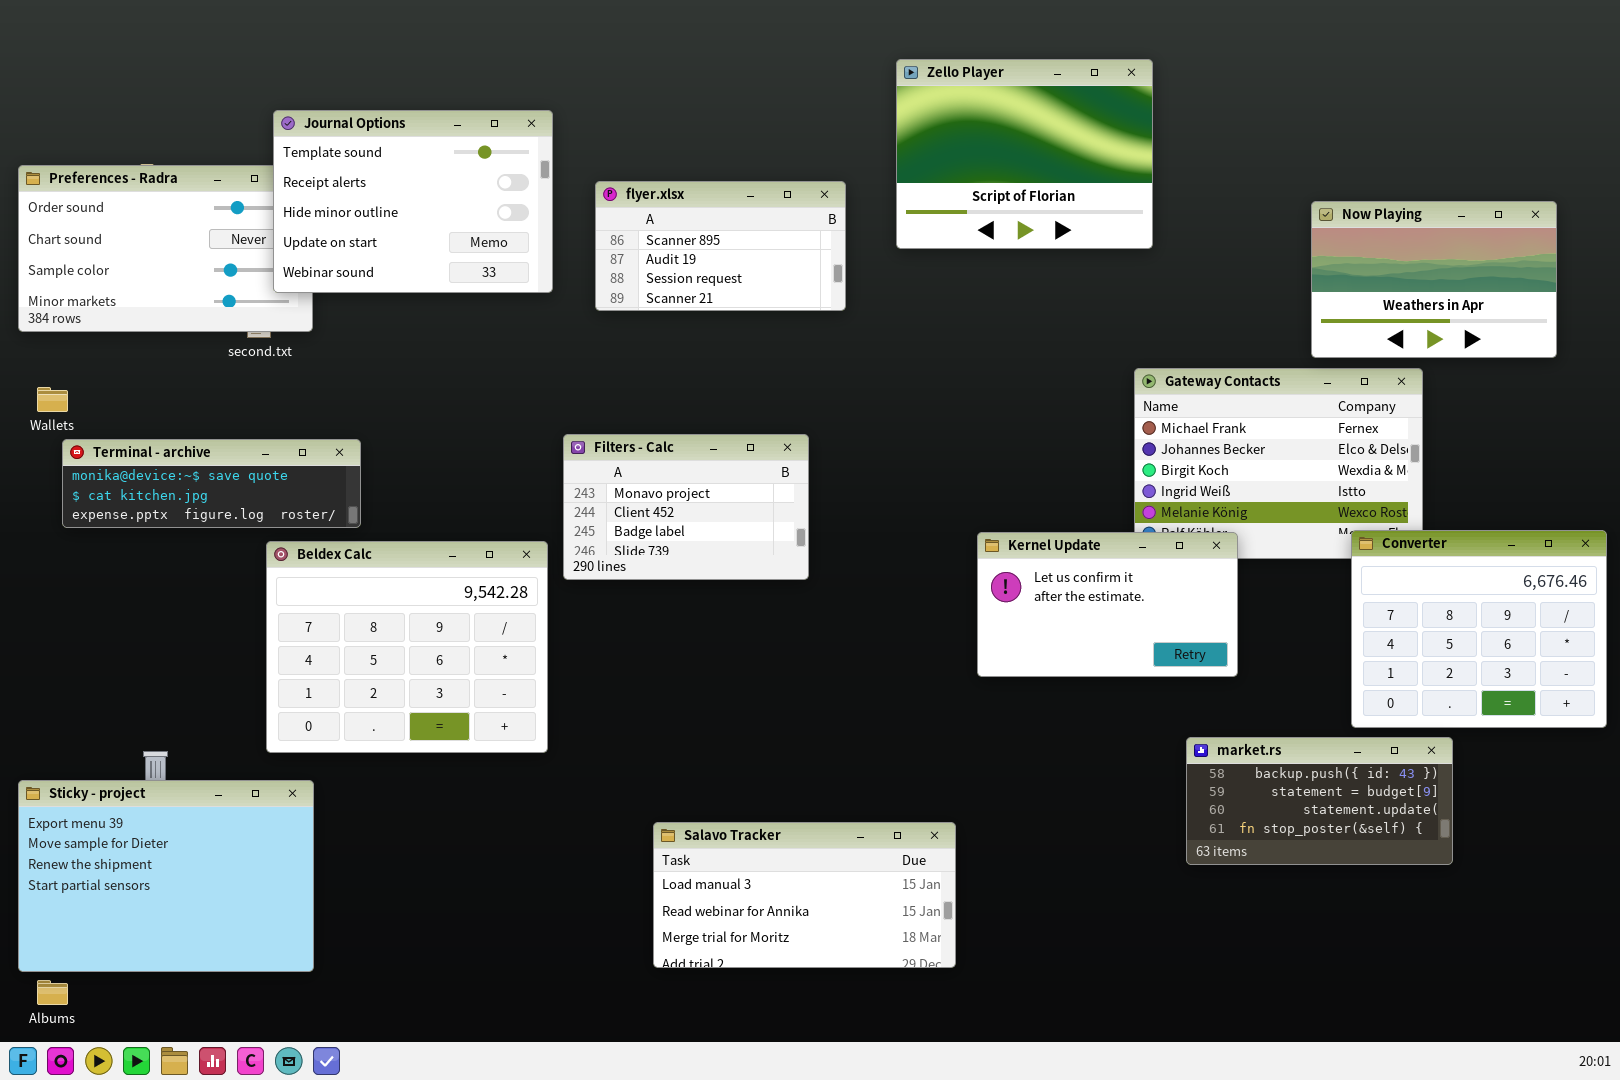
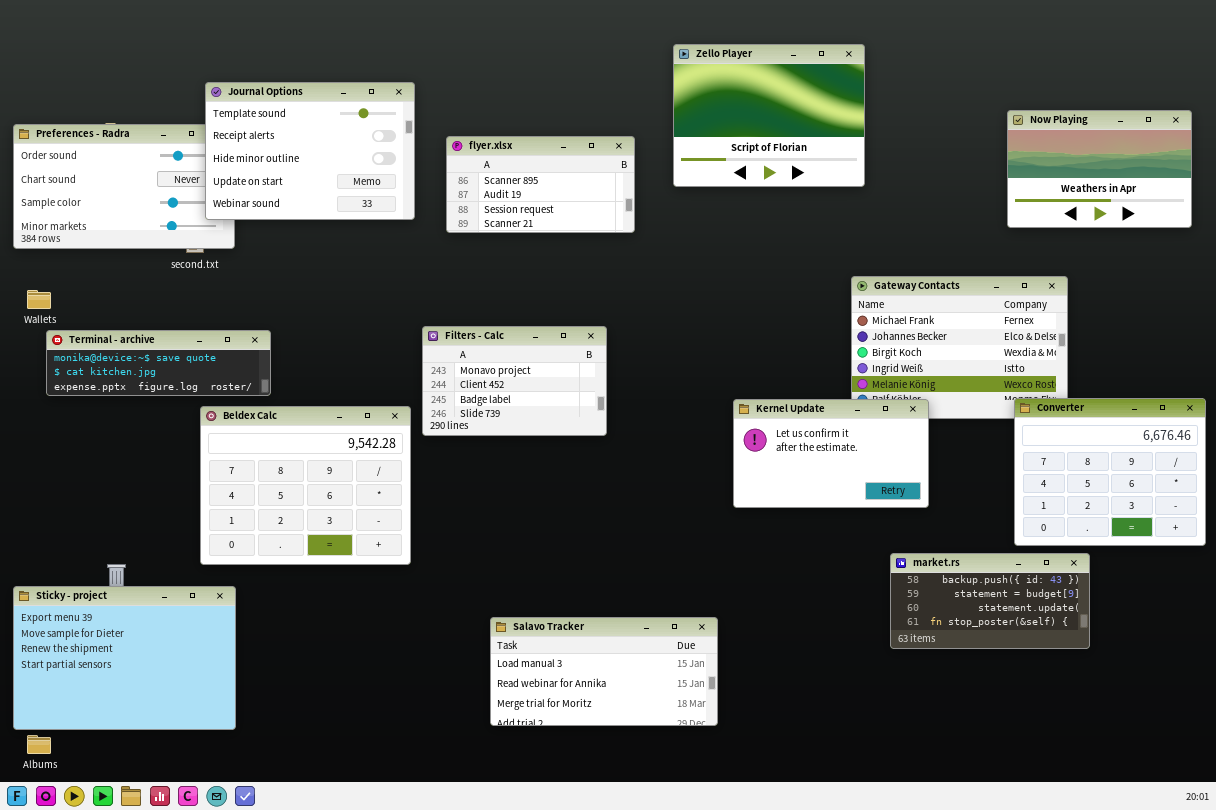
Now Playing: [1311,201,1557,358] -> [1007,110,1192,228], moved

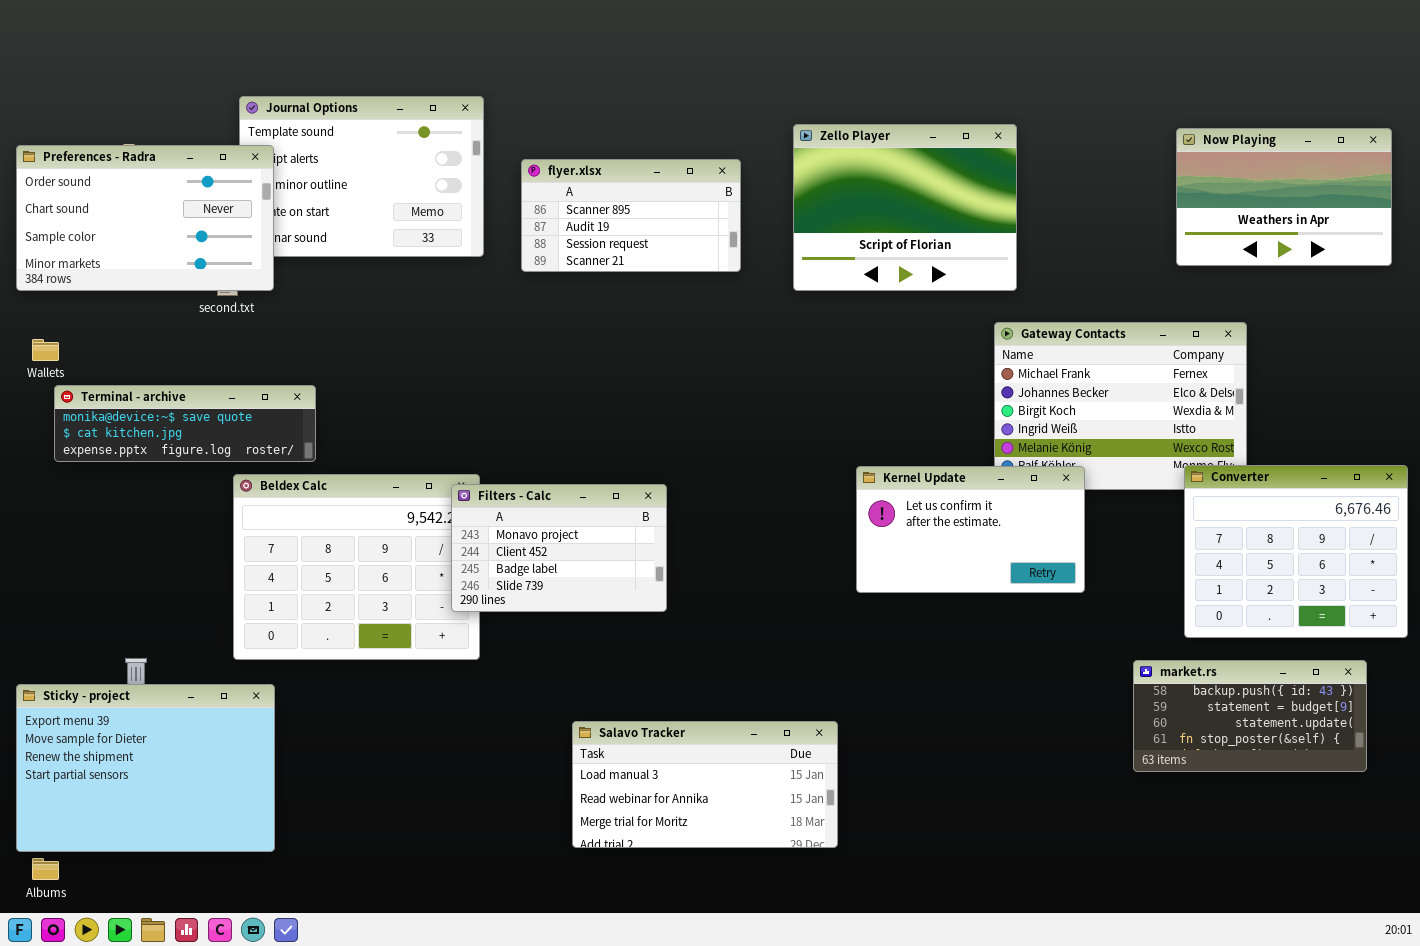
Zello Player: [673,44,865,187] -> [793,124,1017,291], moved
Preferences - Radra: [13,124,235,249] -> [16,145,274,291], raised
Filters - Calc: [422,326,607,436] -> [451,484,667,612], moved
market.rs: [890,553,1090,649] -> [1133,660,1367,772], moved

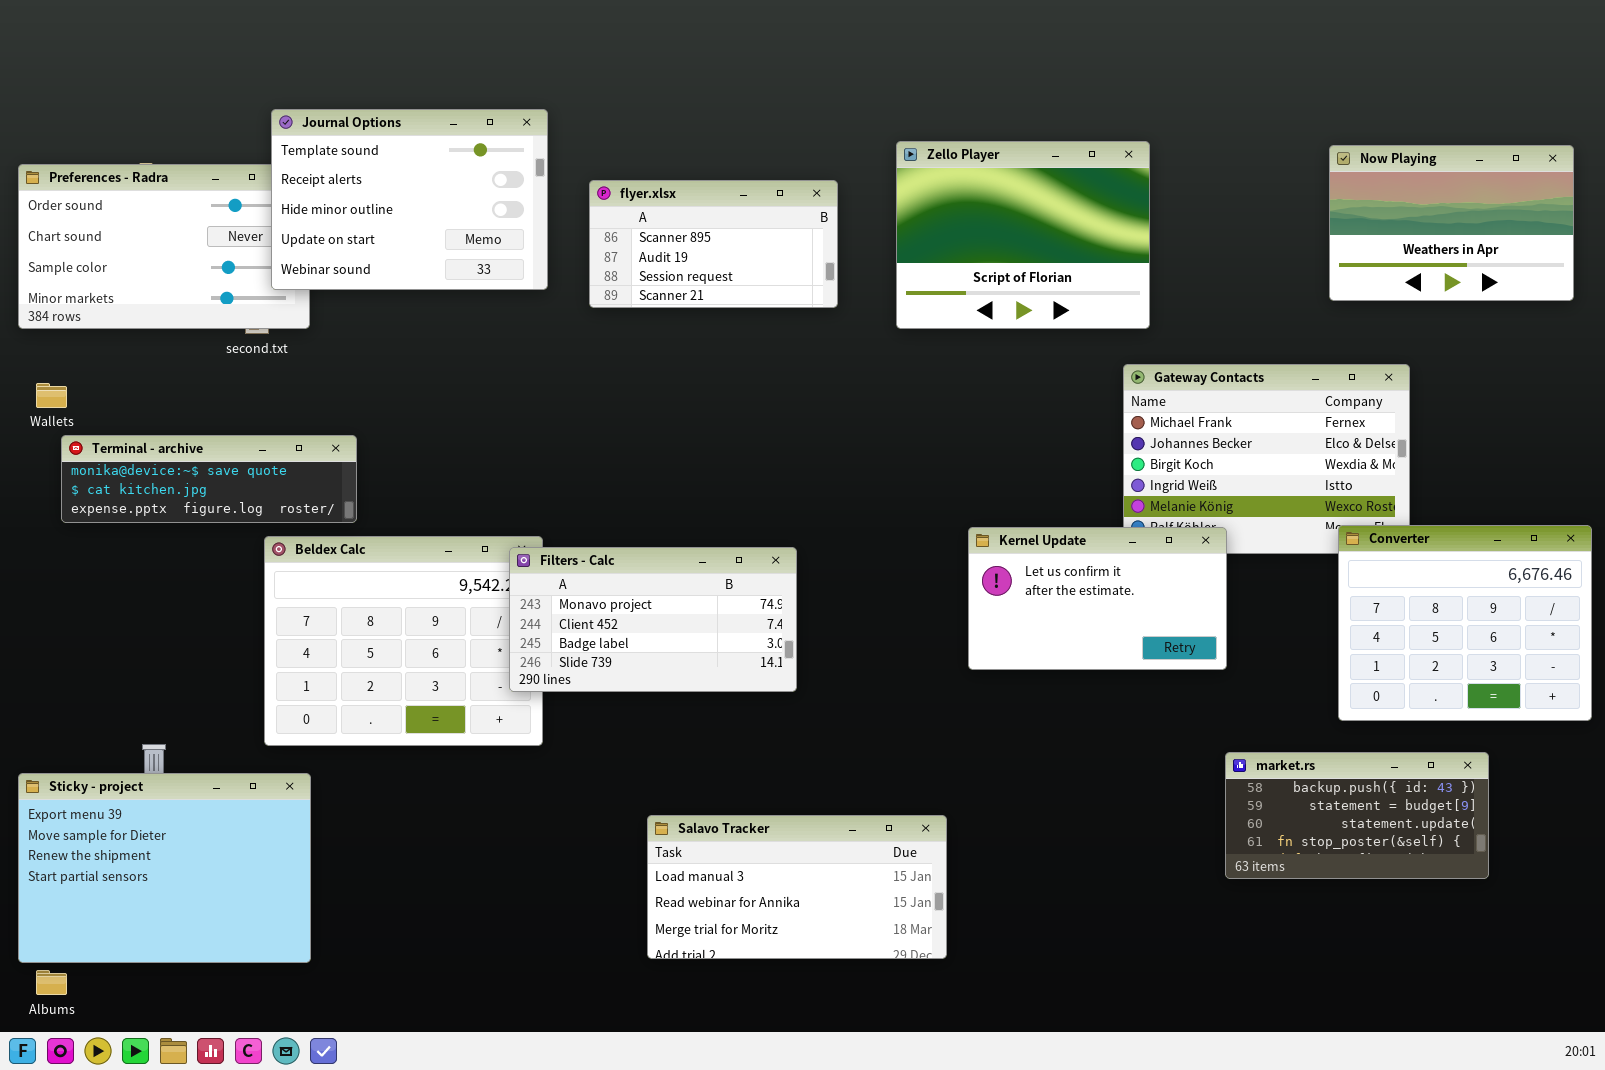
Journal Options: [239,96,484,257] -> [271,109,548,290], raised
Filters - Calc: [451,484,667,612] -> [509,547,797,692], resized
market.rs: [1133,660,1367,772] -> [1225,752,1489,879], moved

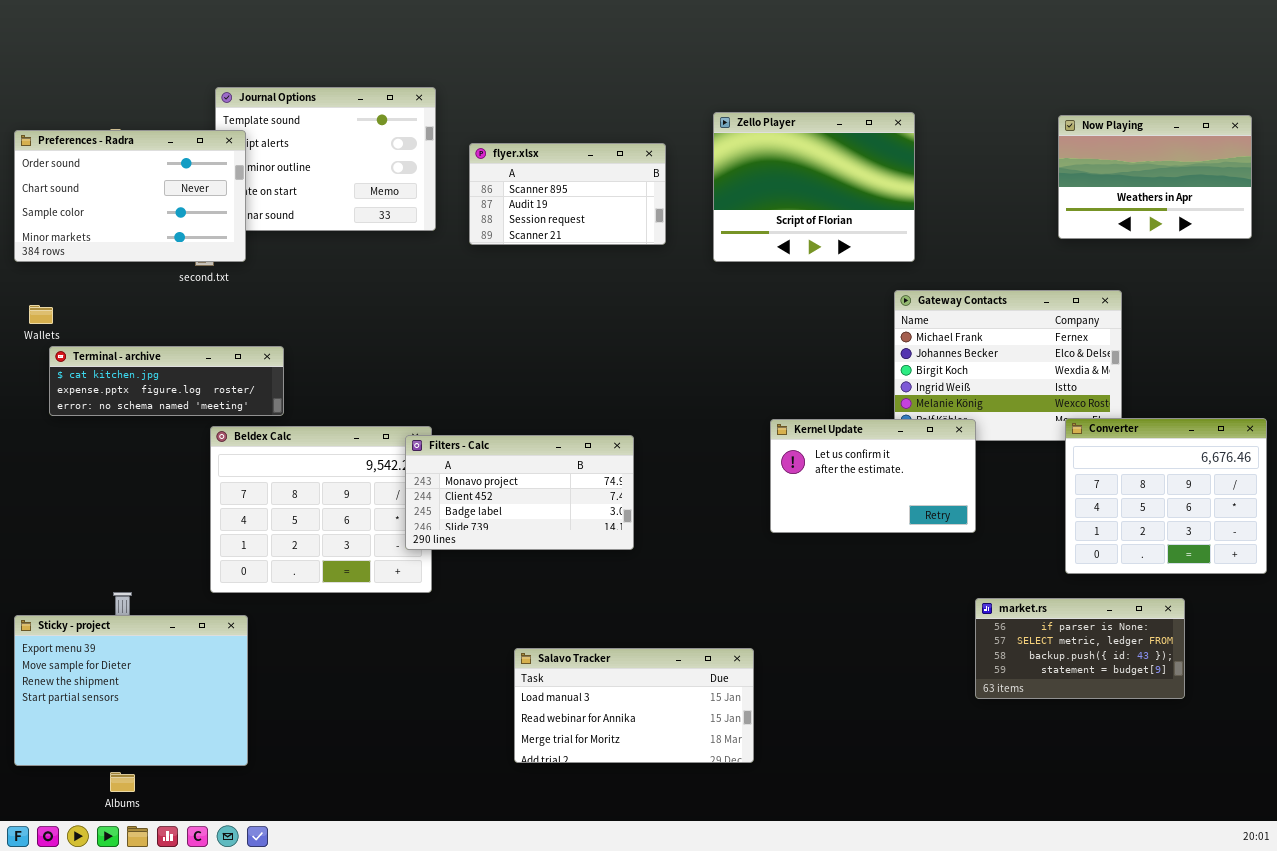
Preferences - Radra: [18,164,310,329] -> [14,130,246,262], raised
Terminal - archive: [61,435,357,523] -> [49,346,284,416], scrolled down 1 row
market.rs: [1225,752,1489,879] -> [975,598,1185,699], scrolled up 2 rows
Albums: [36,970,67,995] -> [110,772,135,792], moved

